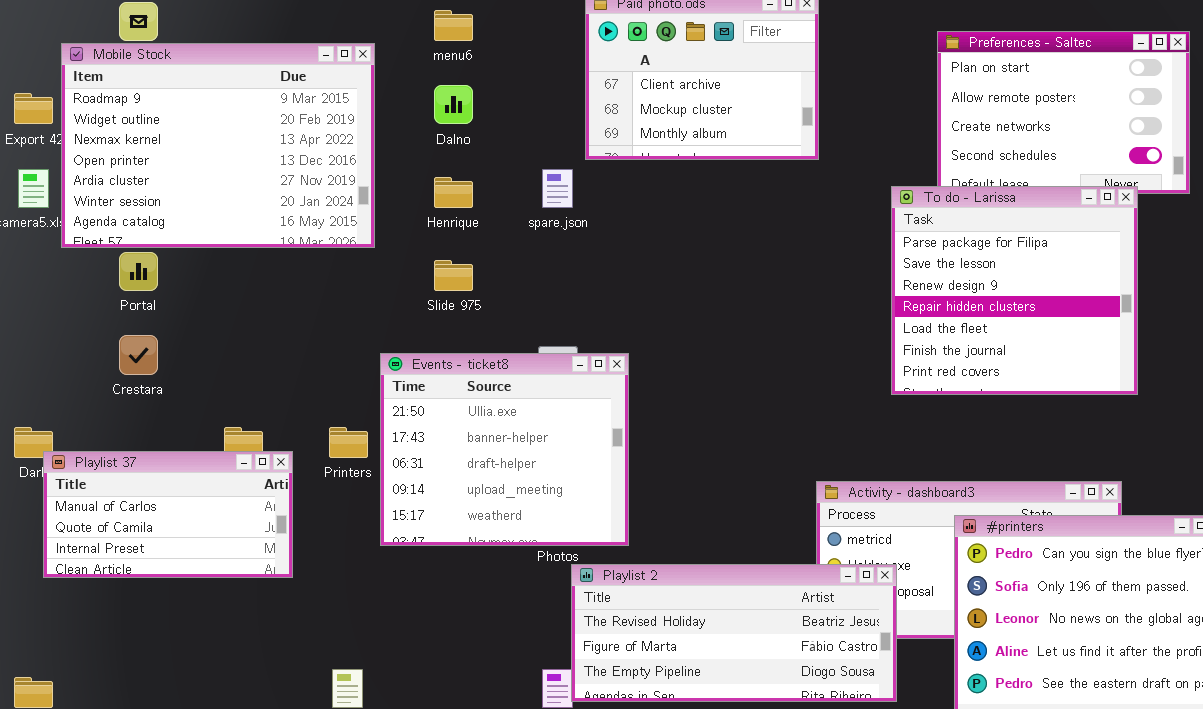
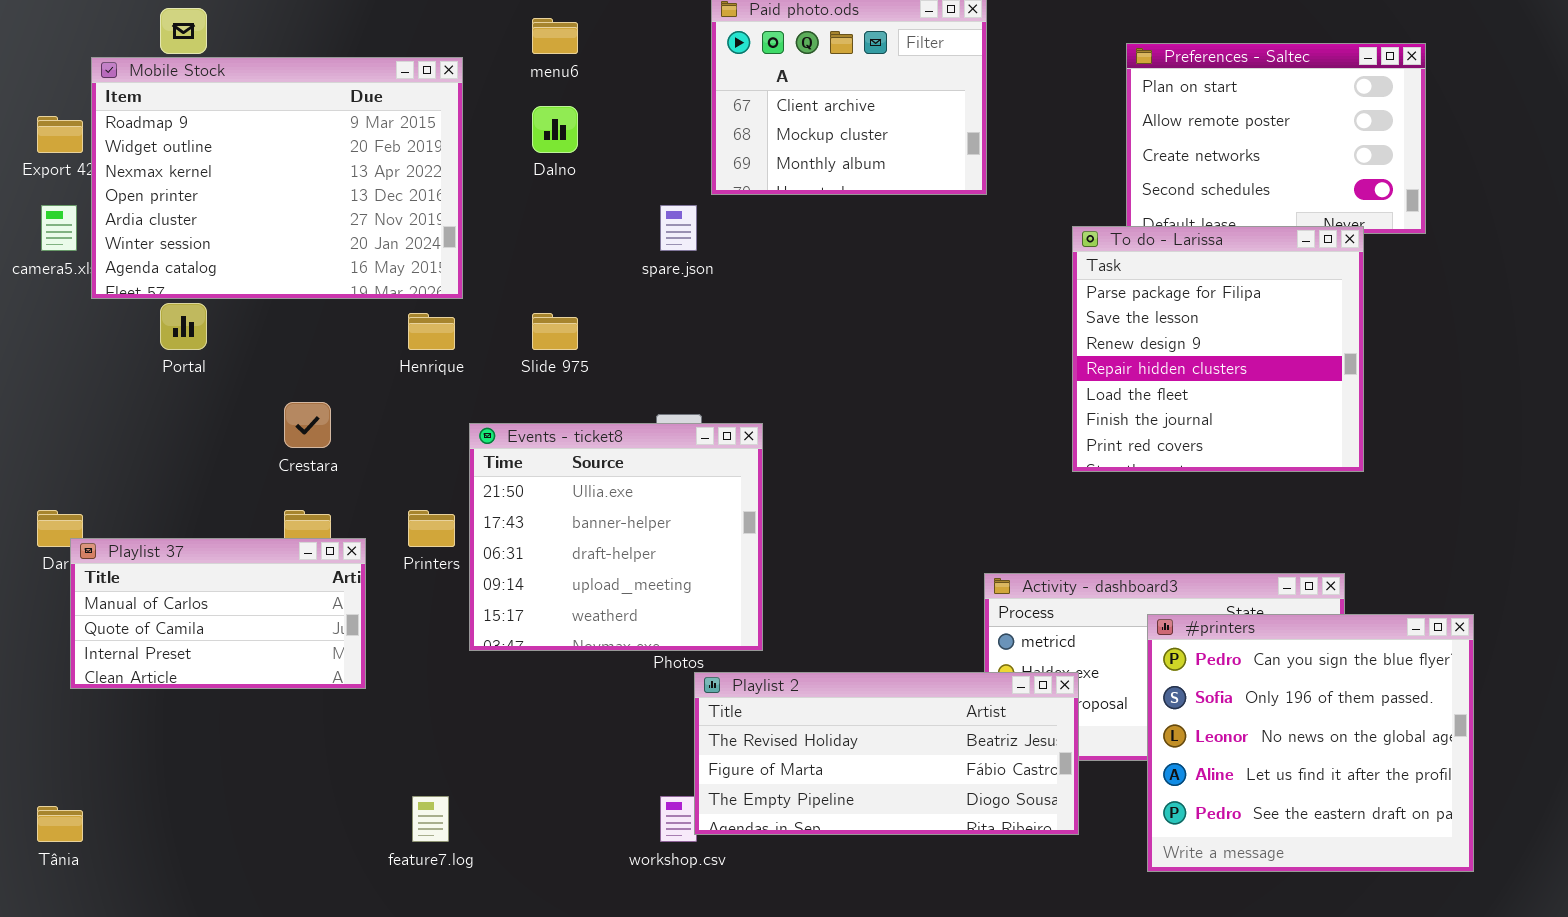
Henrique: [434,177,473,208] -> [408,313,455,350], moved
Crestara: [119,335,158,375] -> [284,402,331,448], moved

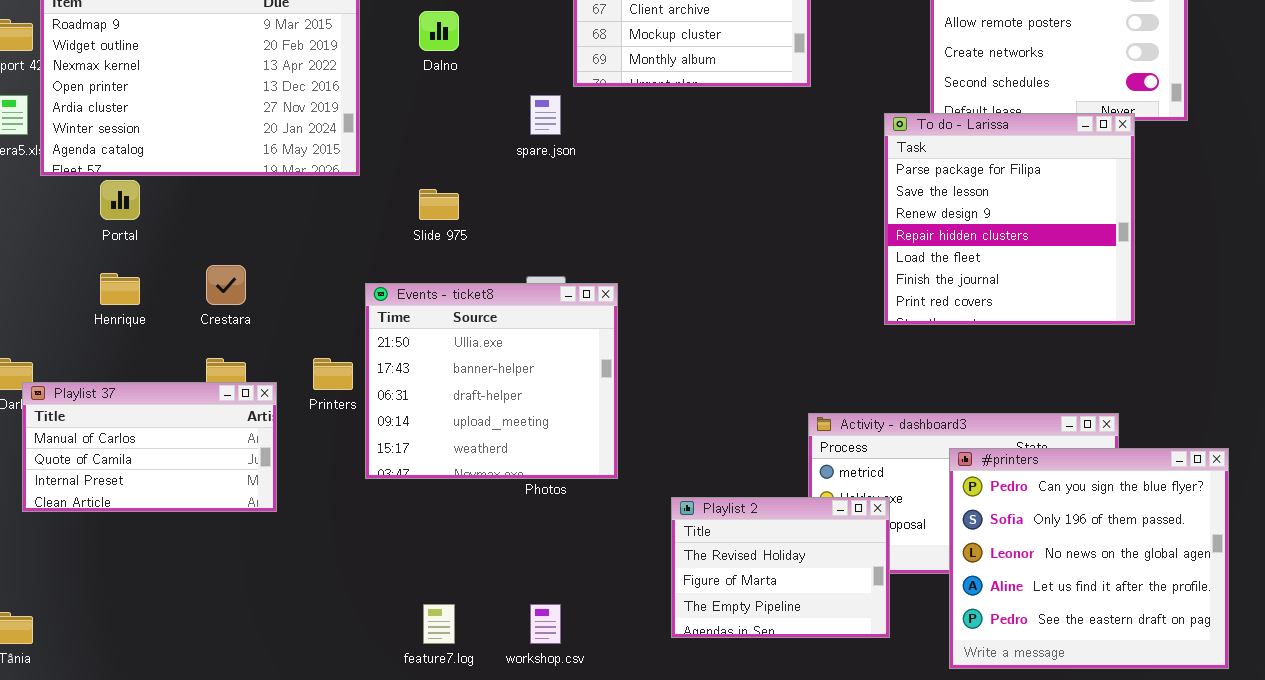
Henrique: [408,313,455,350] -> [100,273,140,305], moved
Playlist 2: [694,672,1079,835] -> [671,497,890,638], resized
feature7.log: [412,796,449,842] -> [423,604,455,644], moved

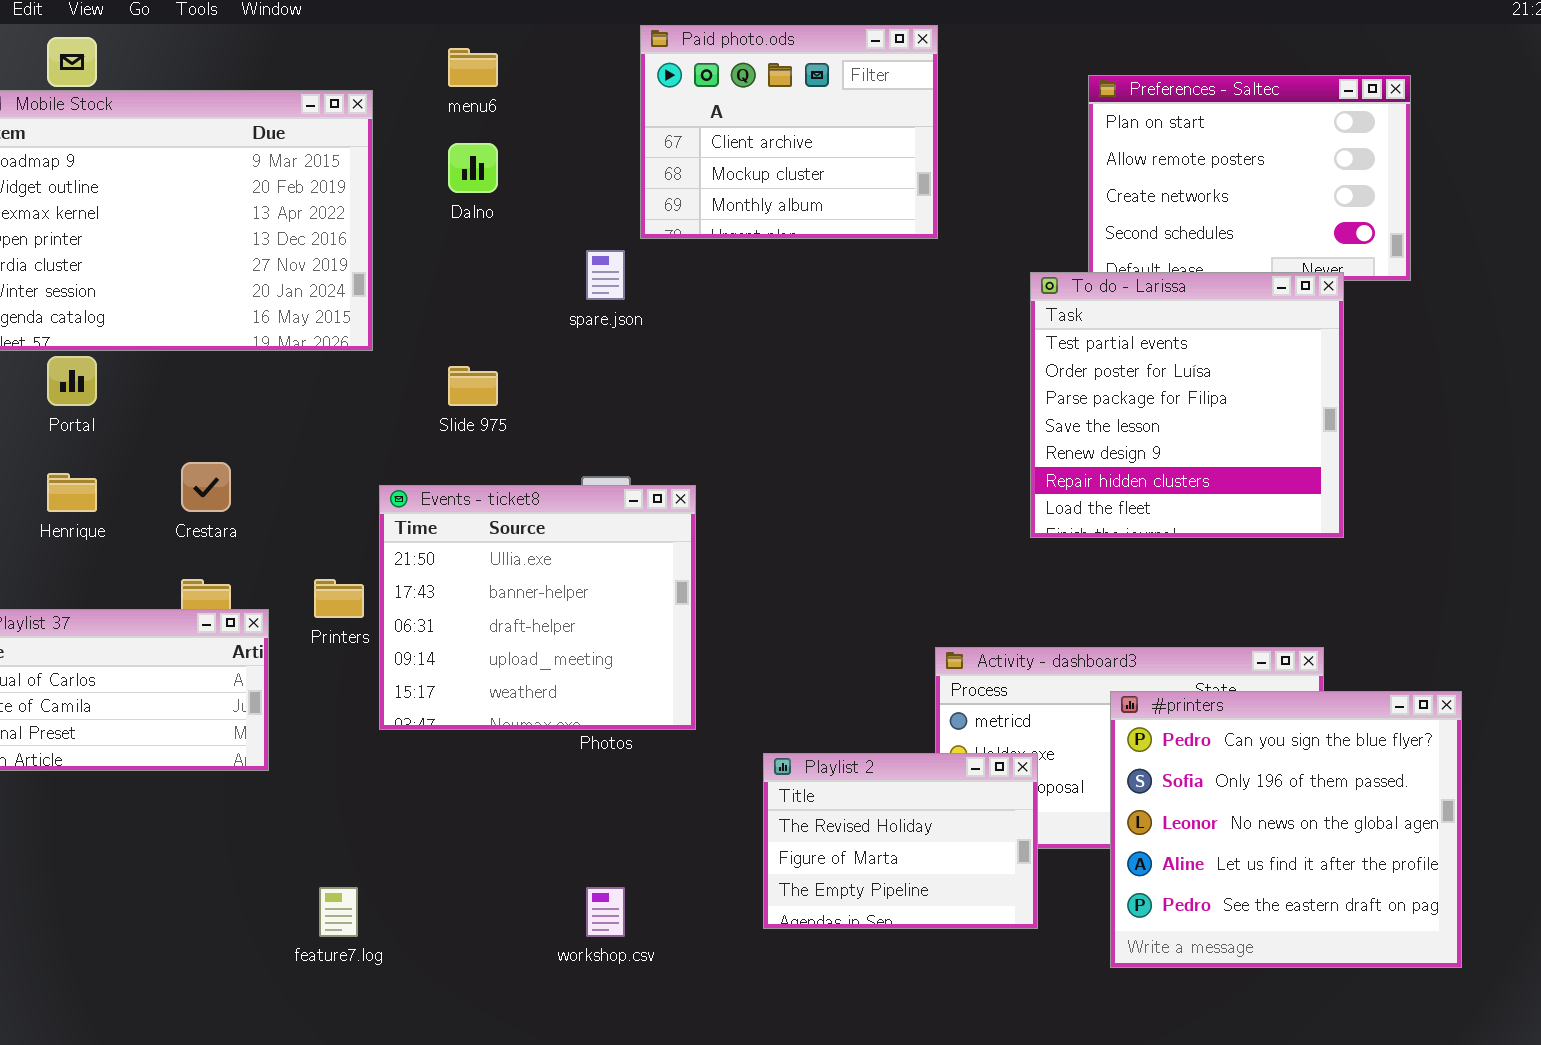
To do - Larissa: [884,113,1135,325] -> [1030,272,1344,538], scrolled up 2 rows
feature7.log: [423,604,455,644] -> [319,887,358,937], moved

